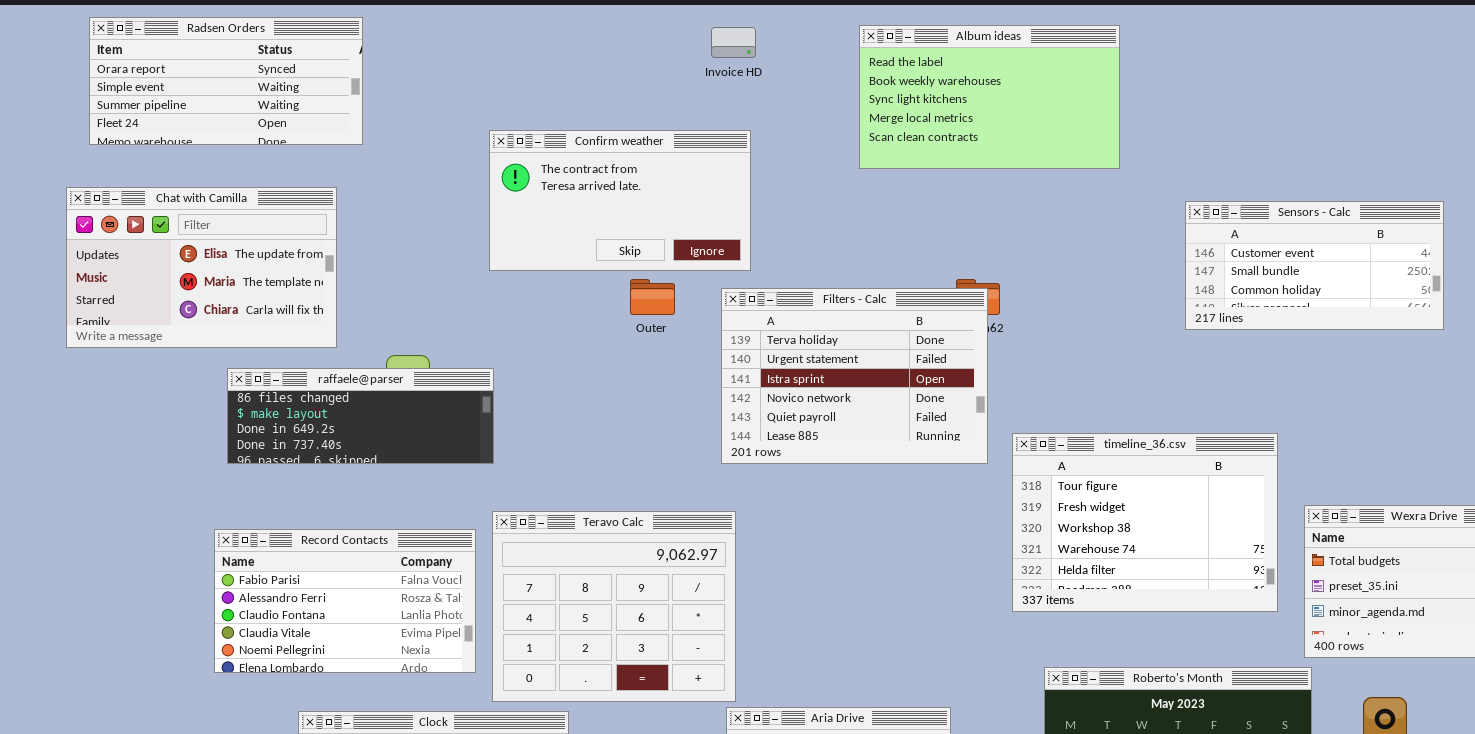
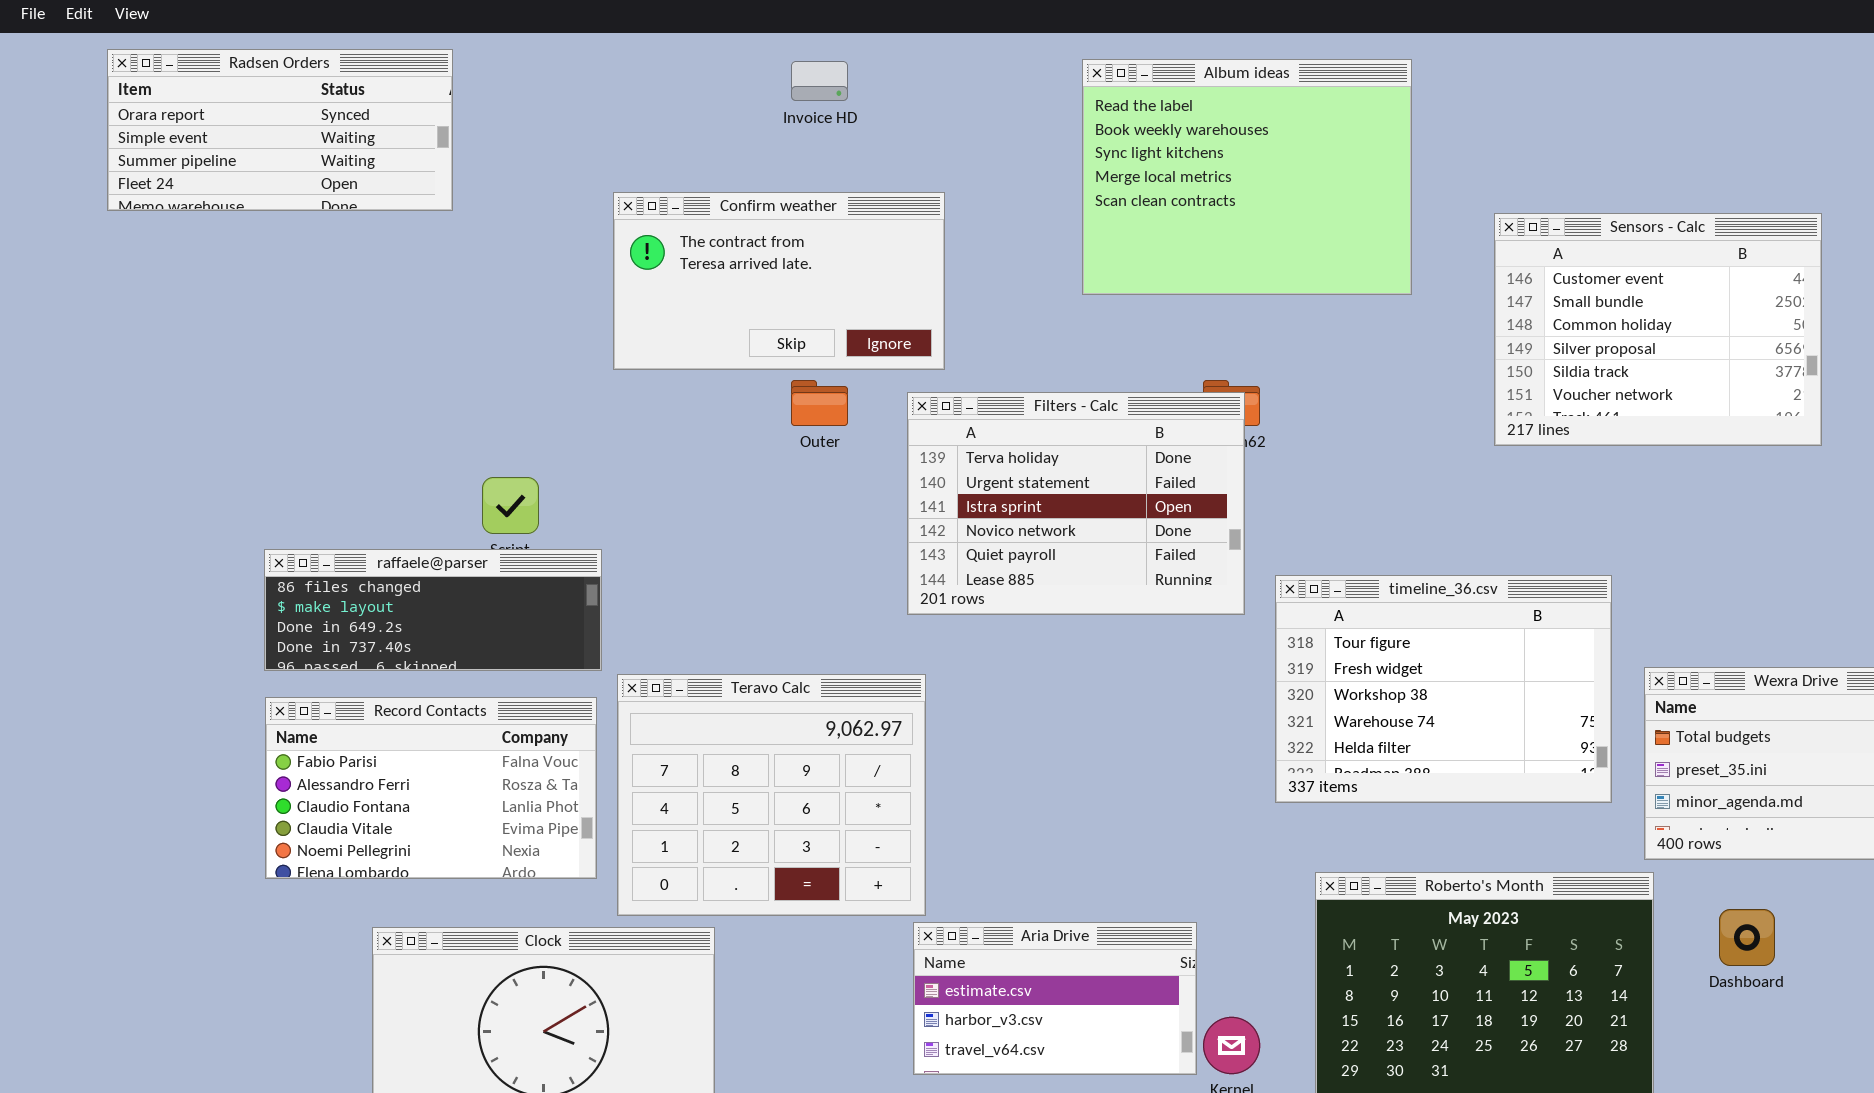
Album ideas: [859,25,1120,169] -> [1082,59,1412,295], resized
Invoice HD: [711,27,756,58] -> [791,61,848,101], moved
Chat with Camilla: [66,187,337,348] -> none, closed
Sensors - Calc: [1185,201,1444,330] -> [1494,213,1822,446], resized
raffaele@parser: [227,368,494,464] -> [264,549,602,671], moved

